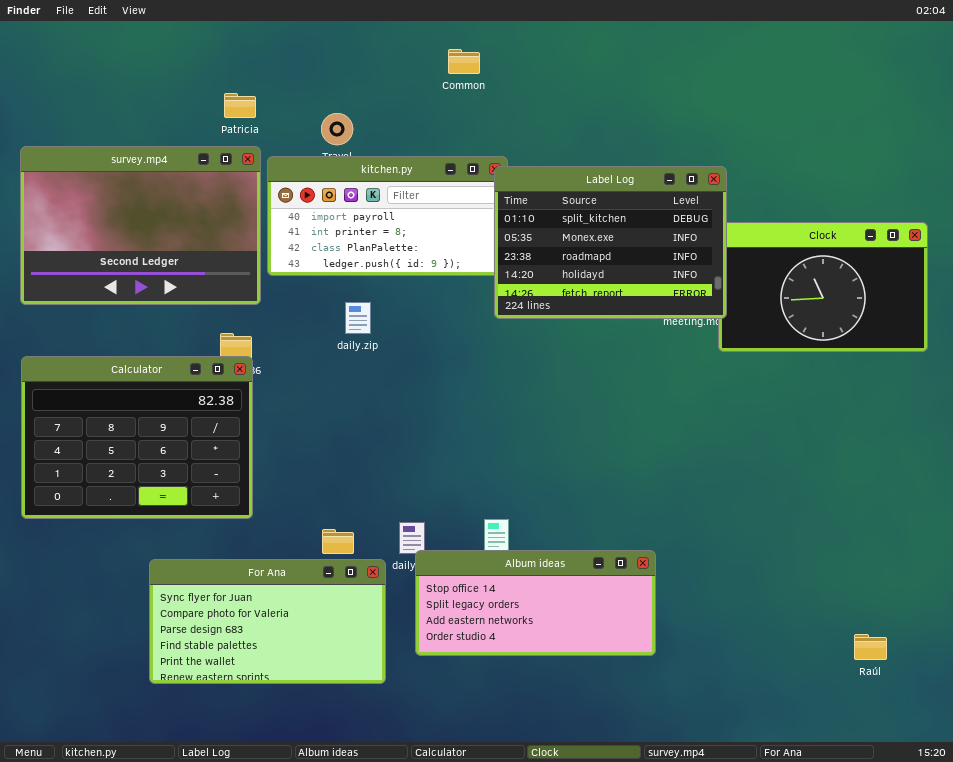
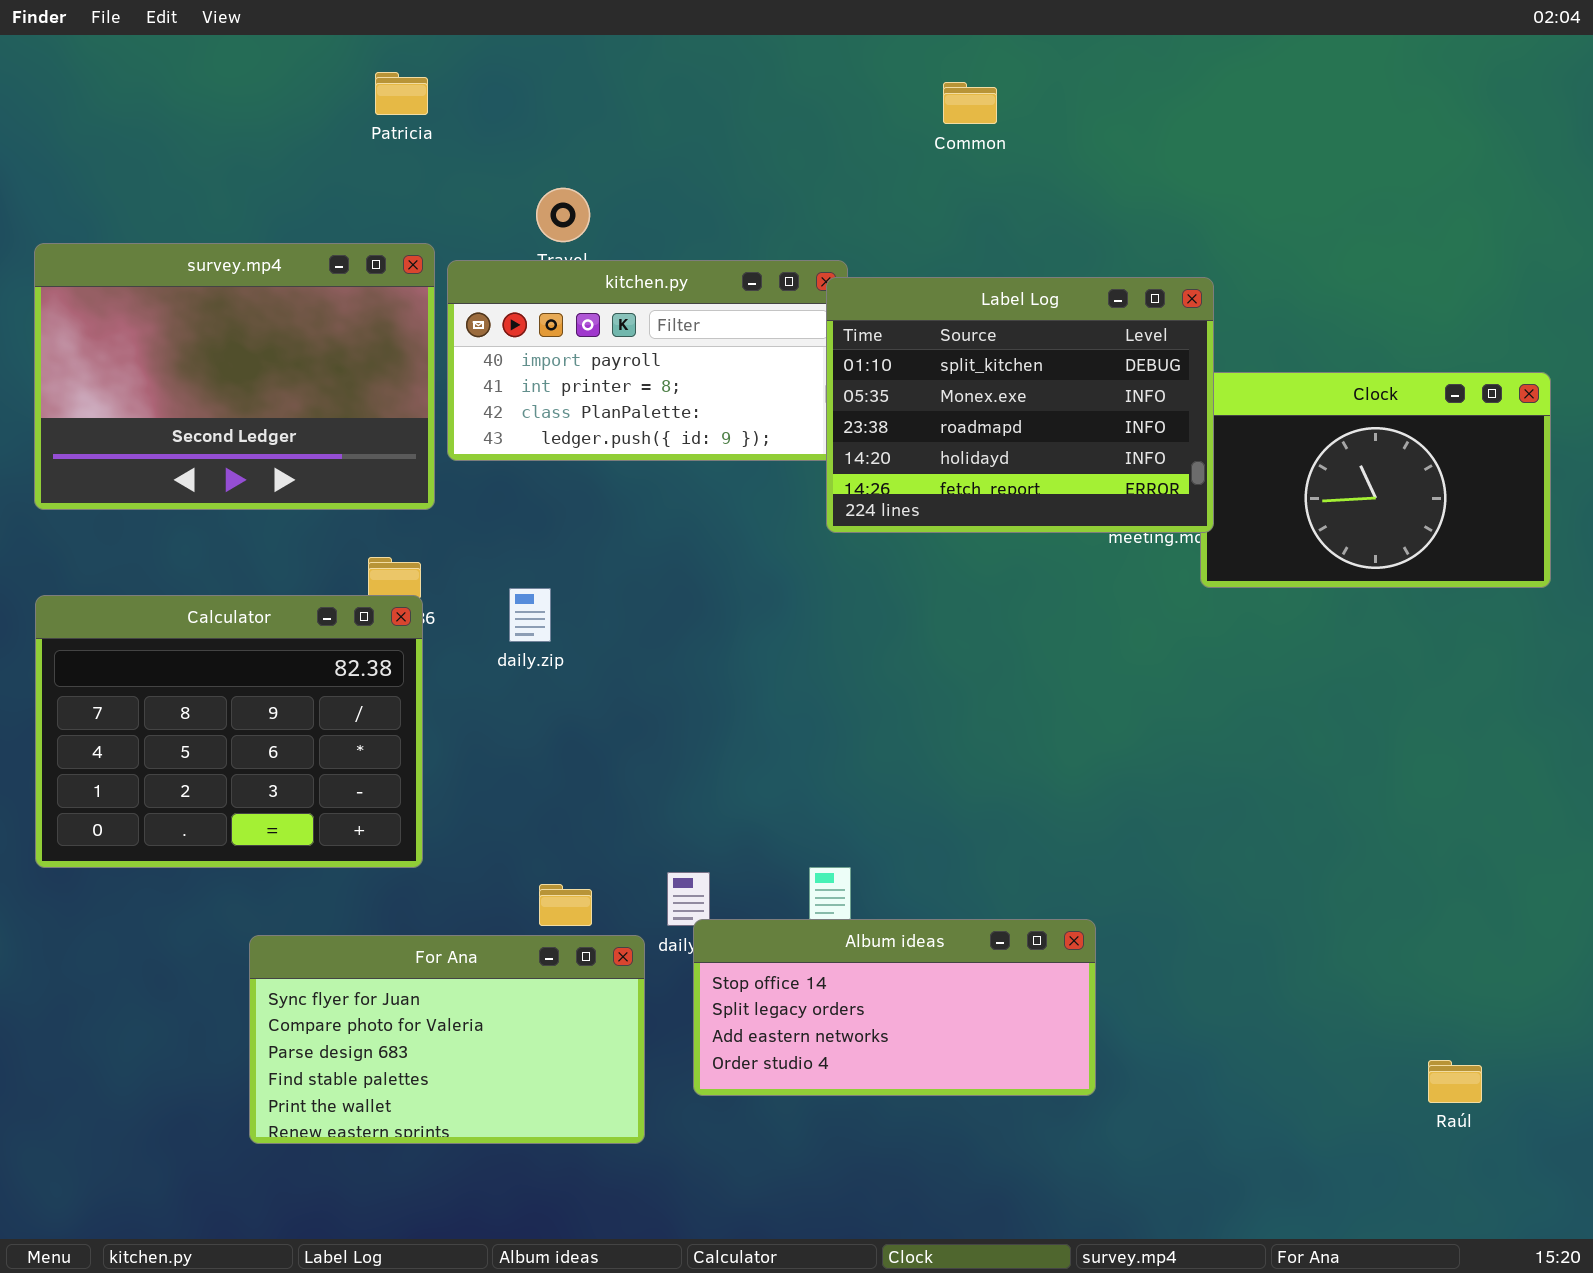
Common: [448,49,480,74] -> [943,82,997,124], moved
Patricia: [224,93,256,118] -> [375,72,428,115], moved
daily.zip: [345,302,371,334] -> [509,588,551,642], moved

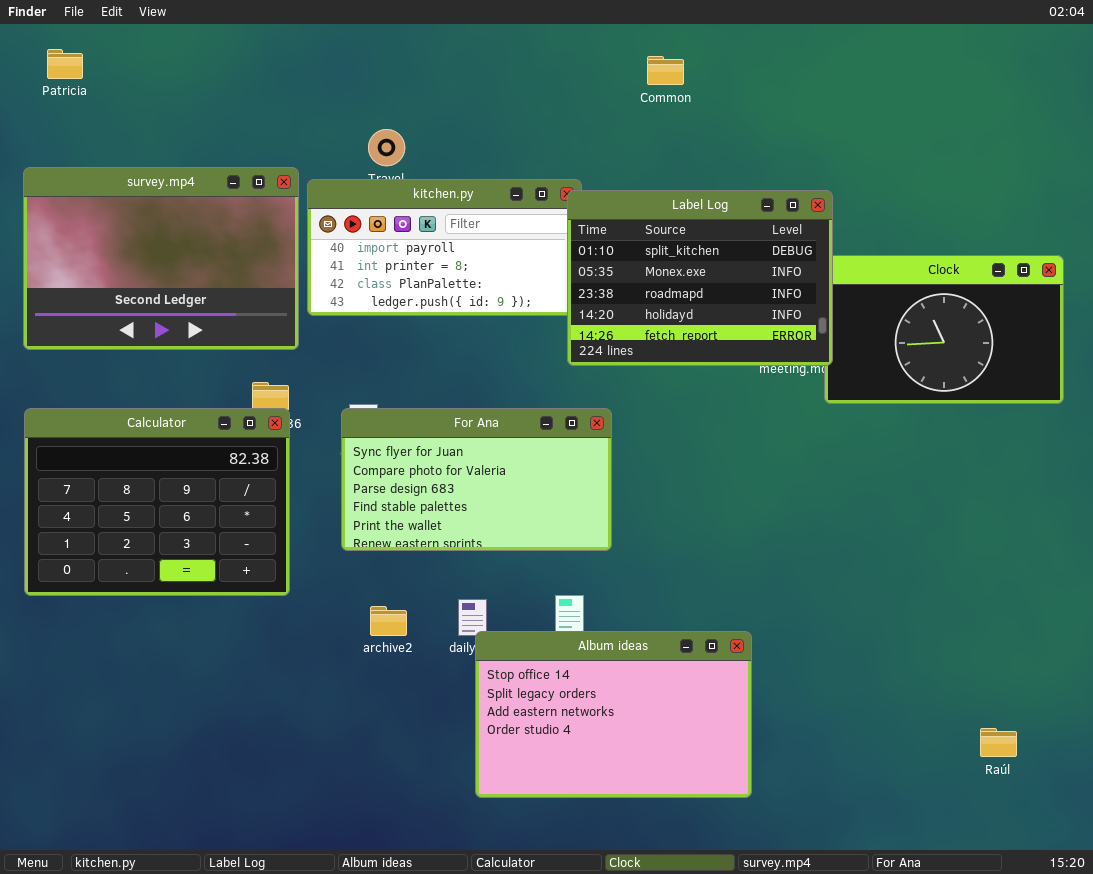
Patricia: [375,72,428,115] -> [47,49,83,79], moved
Album ideas: [693,919,1096,1096] -> [475,631,752,798], resized
For Ana: [249,935,645,1144] -> [341,408,612,551], moved

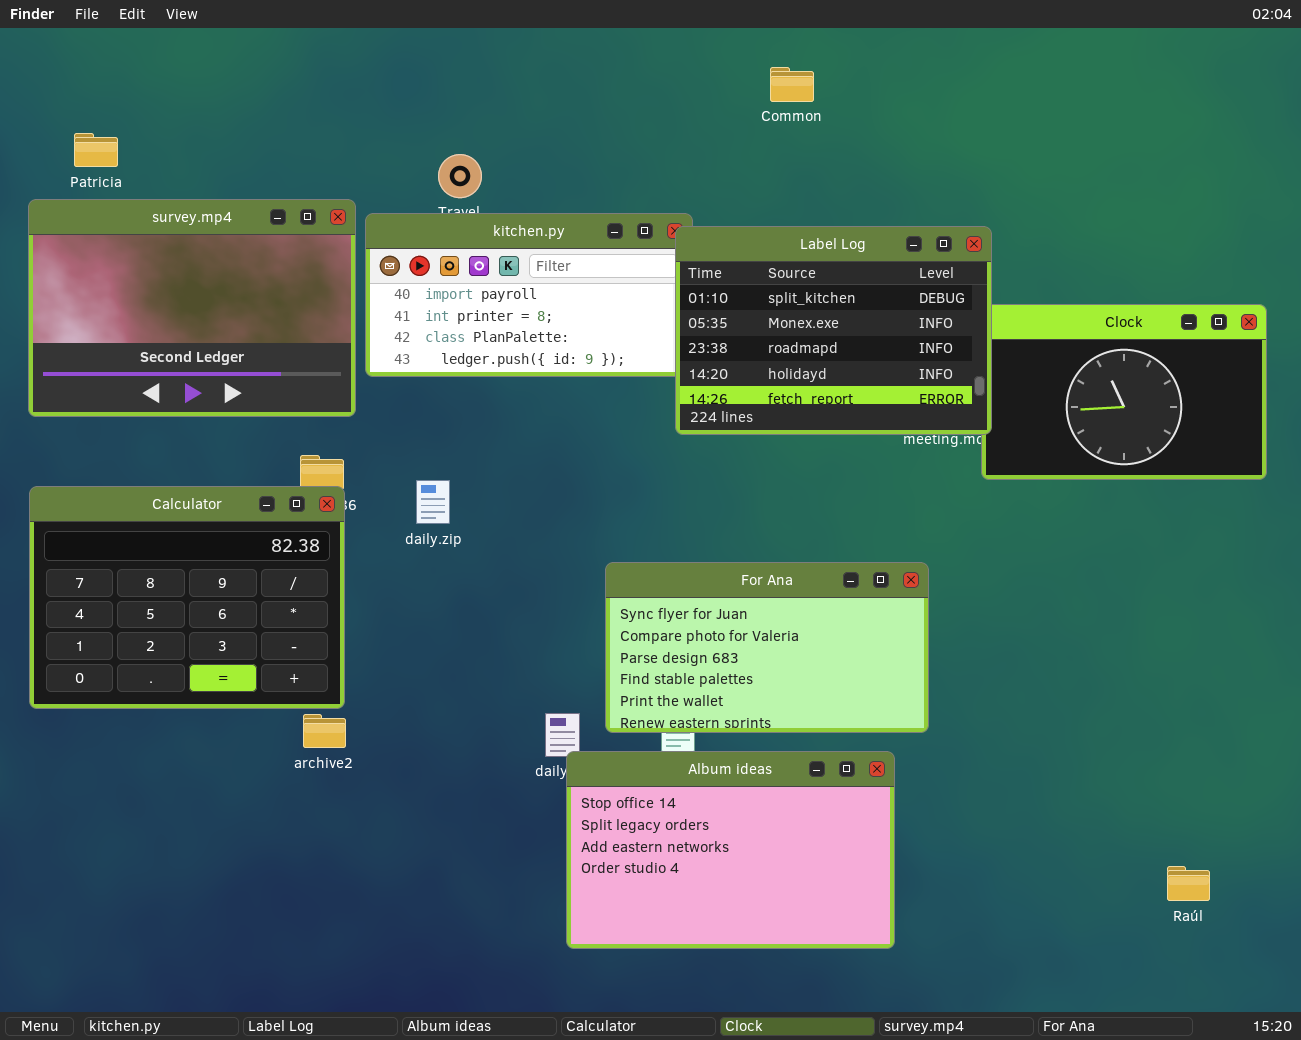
Patricia: [47,49,83,79] -> [74,133,118,167], moved
For Ana: [341,408,612,551] -> [605,562,929,733], moved
archive2: [370,606,407,636] -> [303,714,346,748], moved

